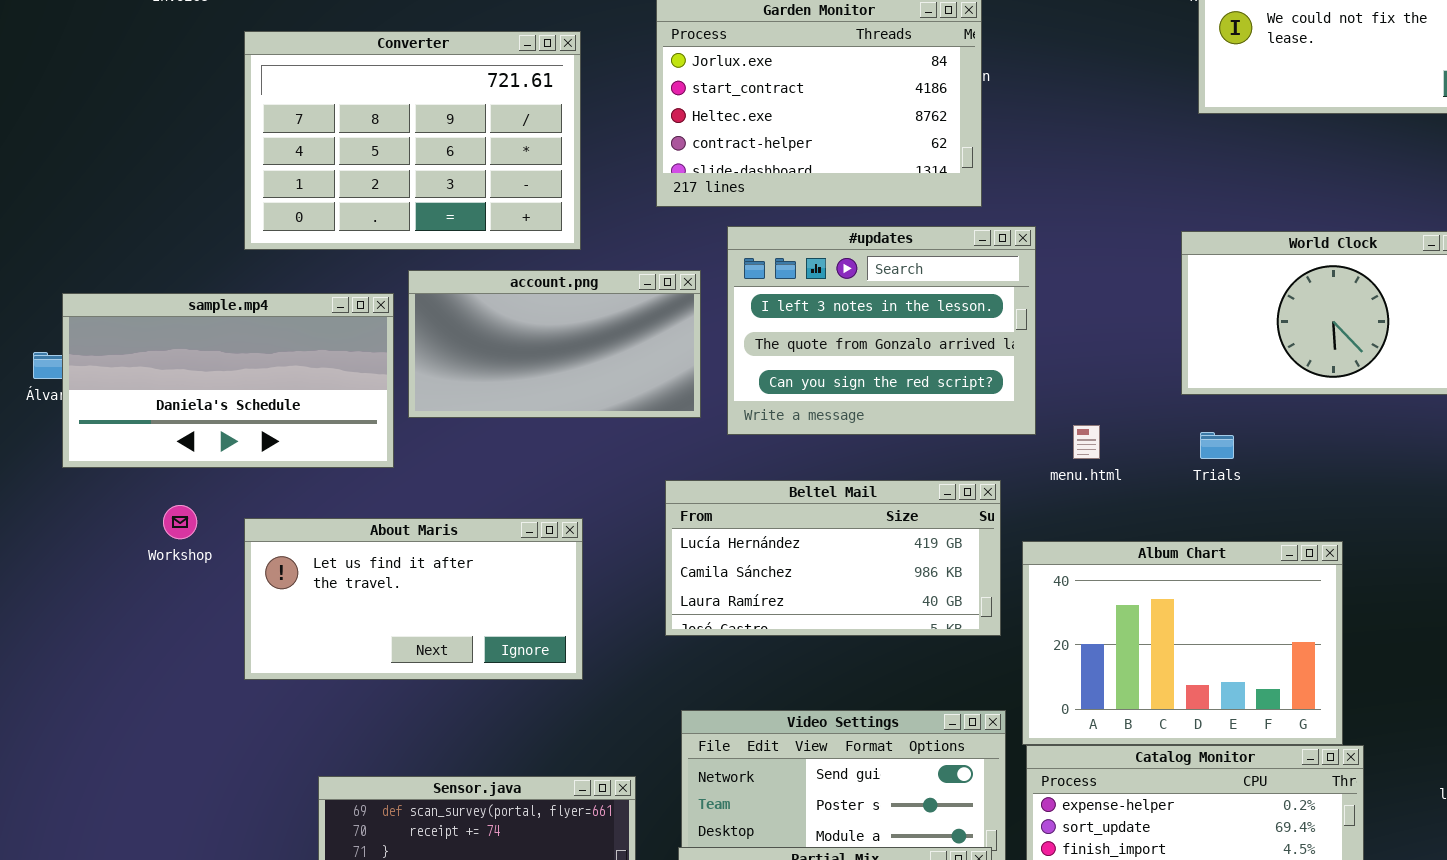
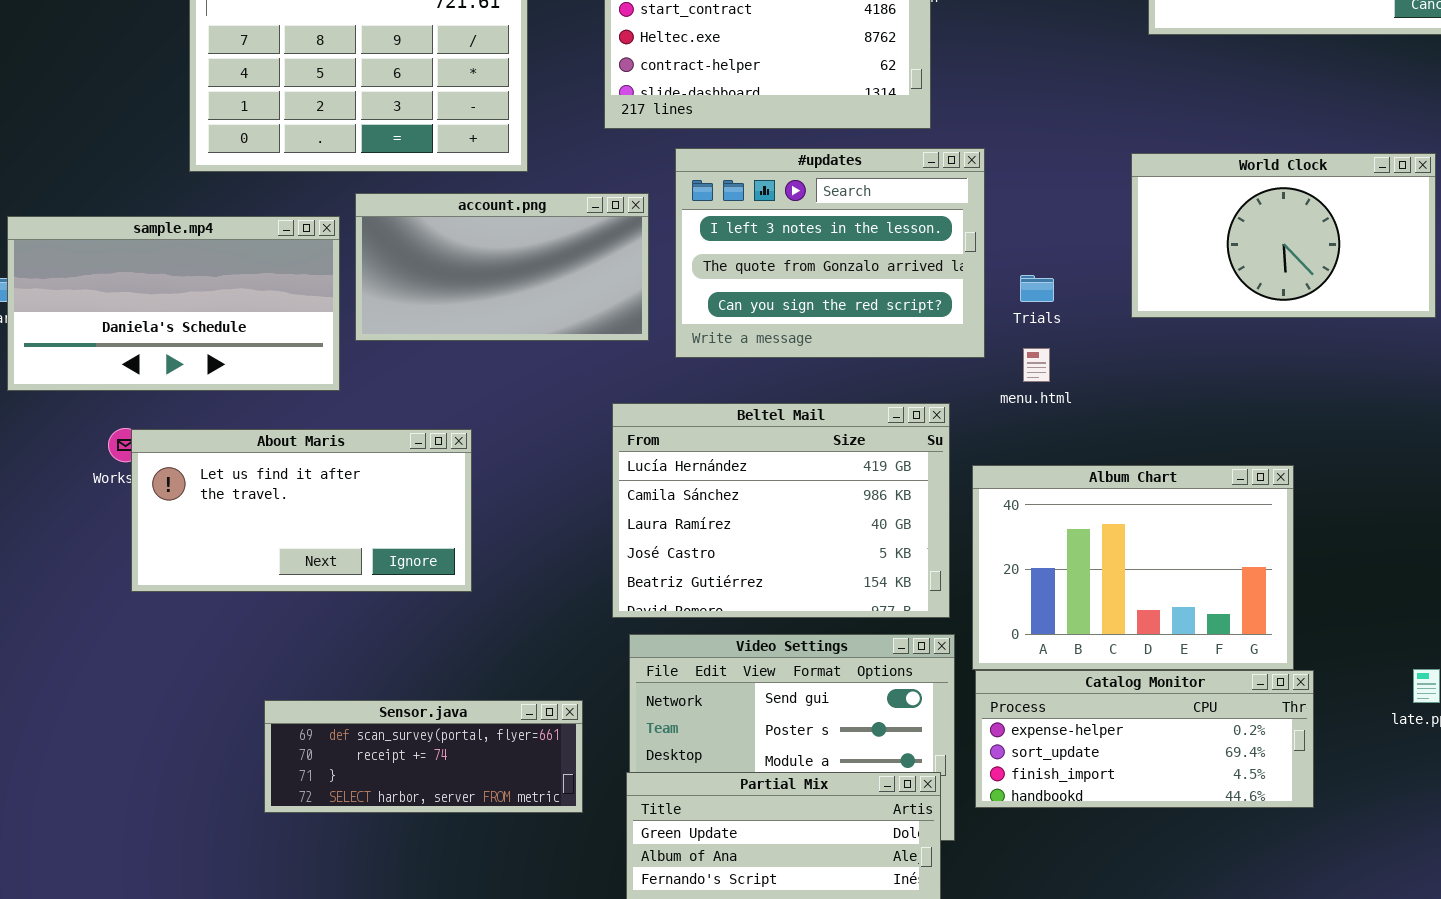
Trials: [1200,432,1234,459] -> [1020,275,1054,302], moved
Beltel Mail: [665,480,1001,636] -> [612,403,950,618], resized
About Maris: [244,518,583,680] -> [131,429,472,592], moved

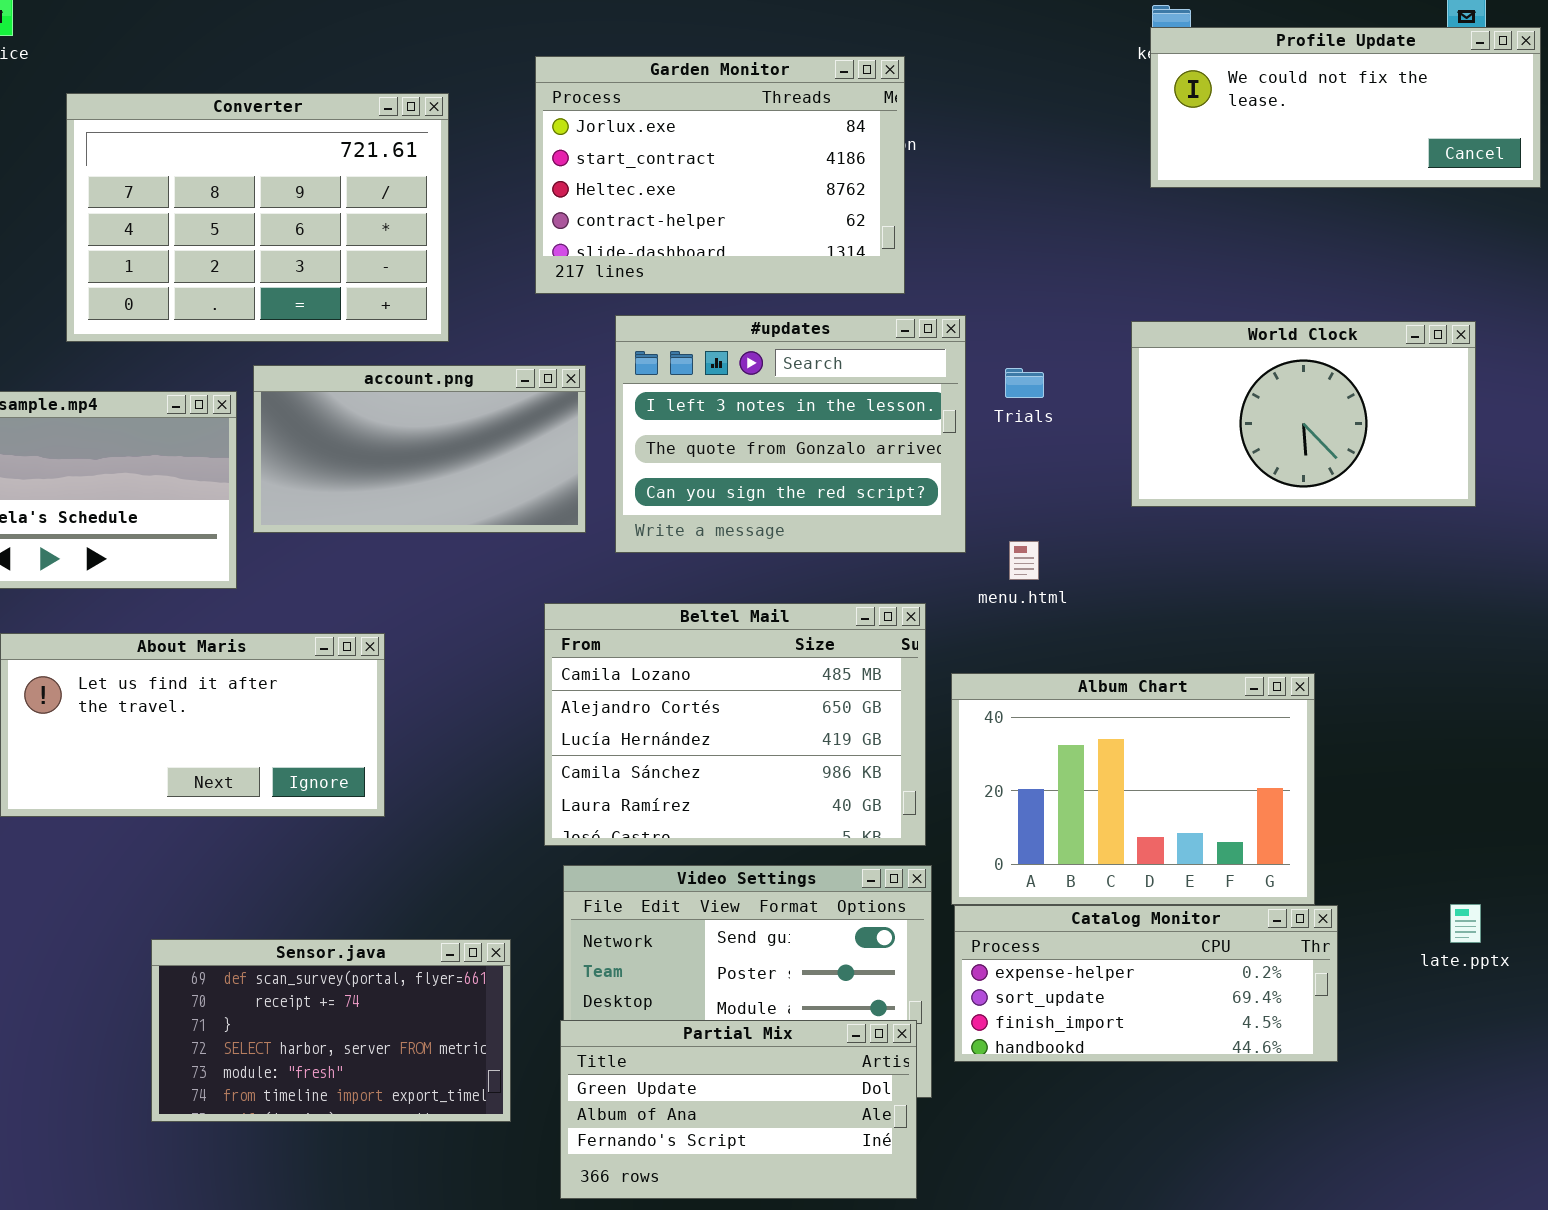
Trials: [1020,275,1054,302] -> [1005,368,1044,398], moved
Beltel Mail: [612,403,950,618] -> [544,603,926,846], scrolled up 2 rows
Sensor.java: [264,700,583,813] -> [151,939,511,1122], resized

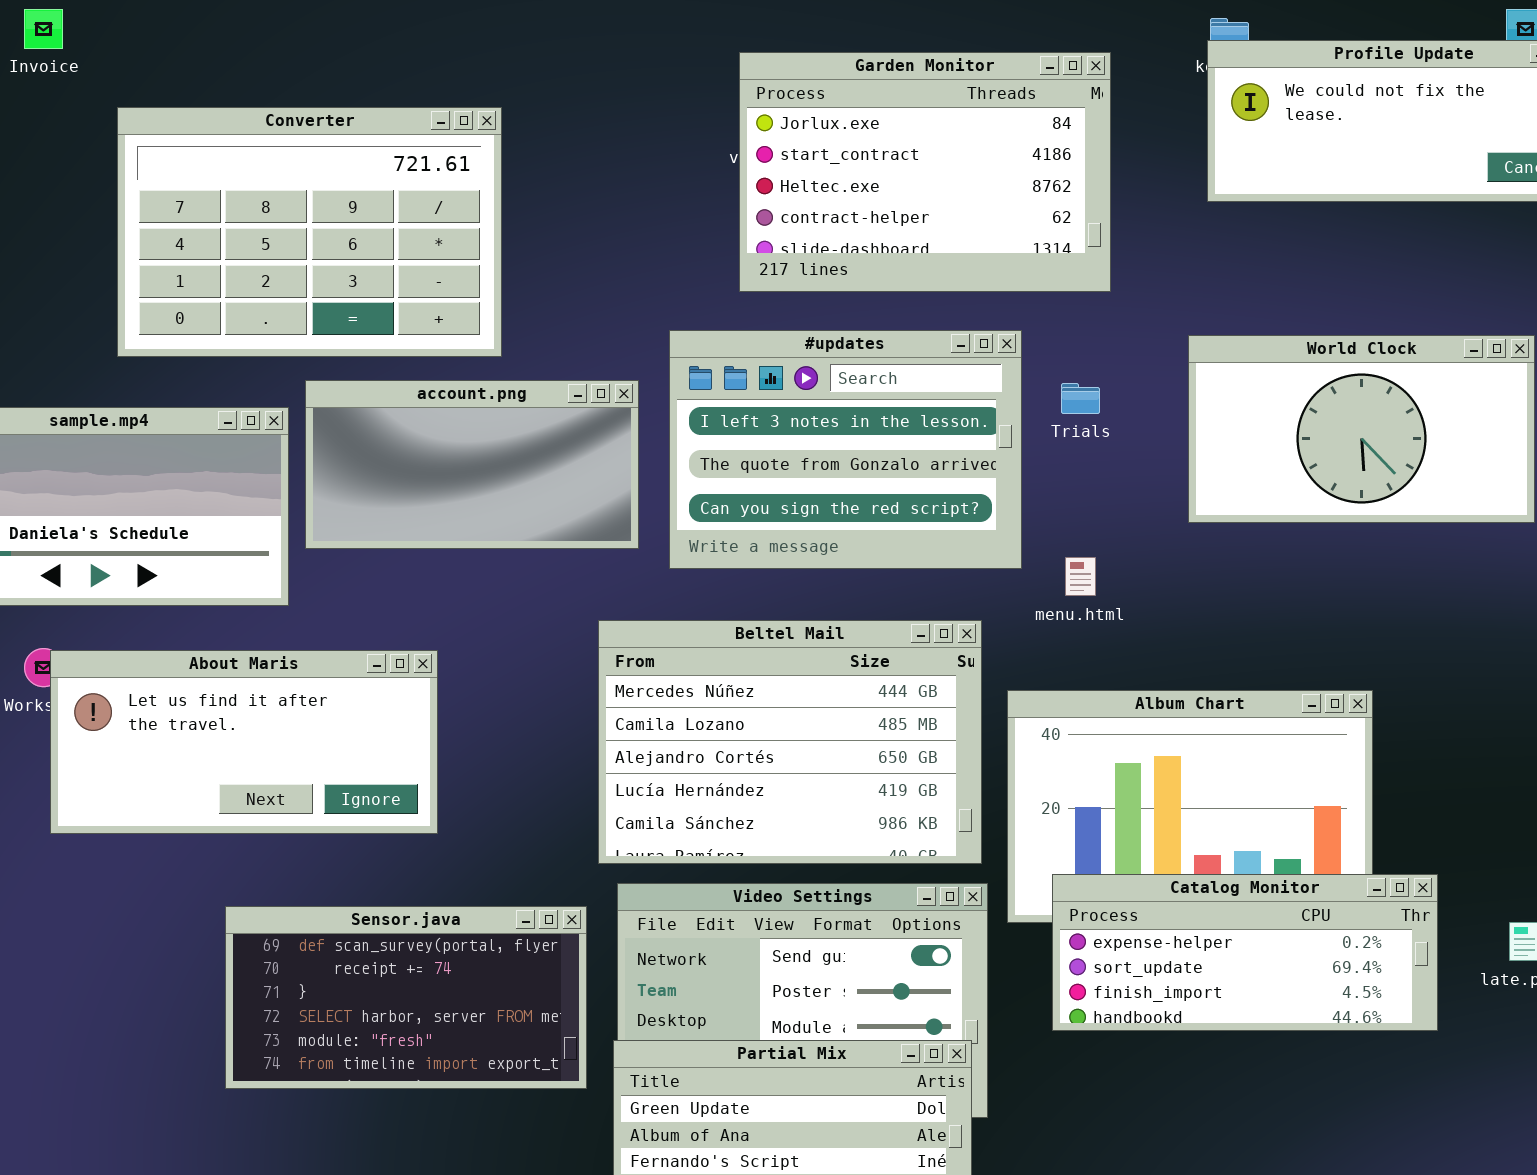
Garden Monitor: [535,56,905,294] -> [739,52,1111,292], moved
Beltel Mail: [544,603,926,846] -> [598,620,982,864], scrolled up 1 row
Catalog Monitor: [954,905,1338,1062] -> [1052,874,1438,1031], moved
Sensor.java: [151,939,511,1122] -> [225,906,587,1089], moved

